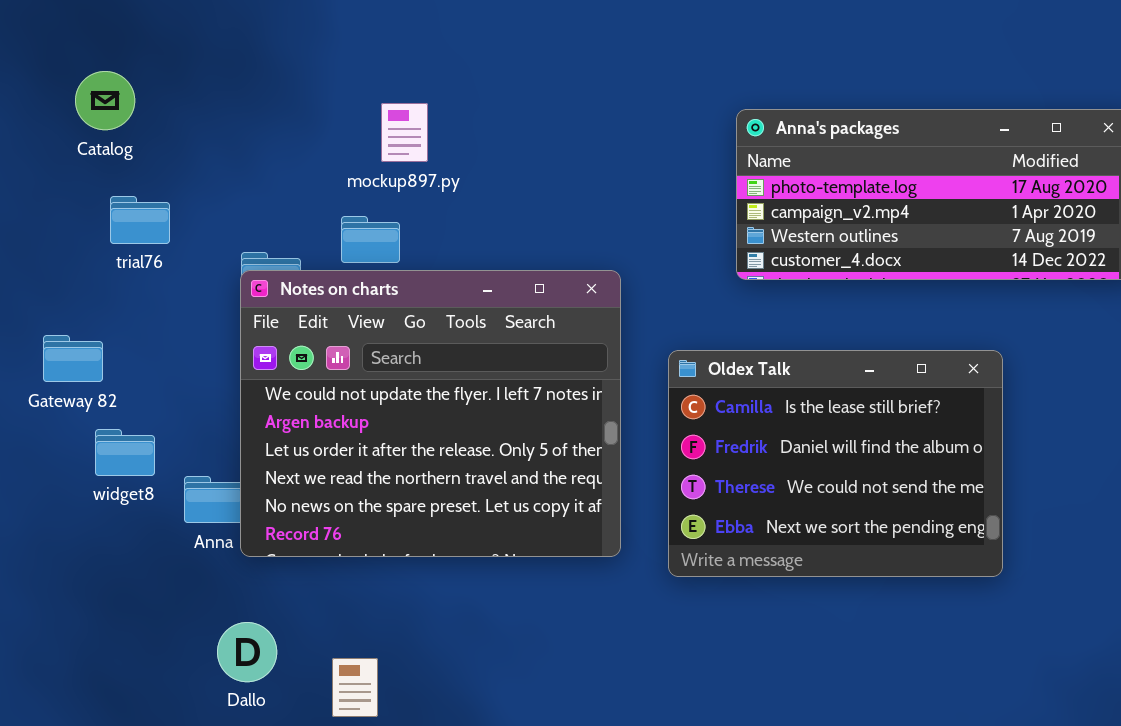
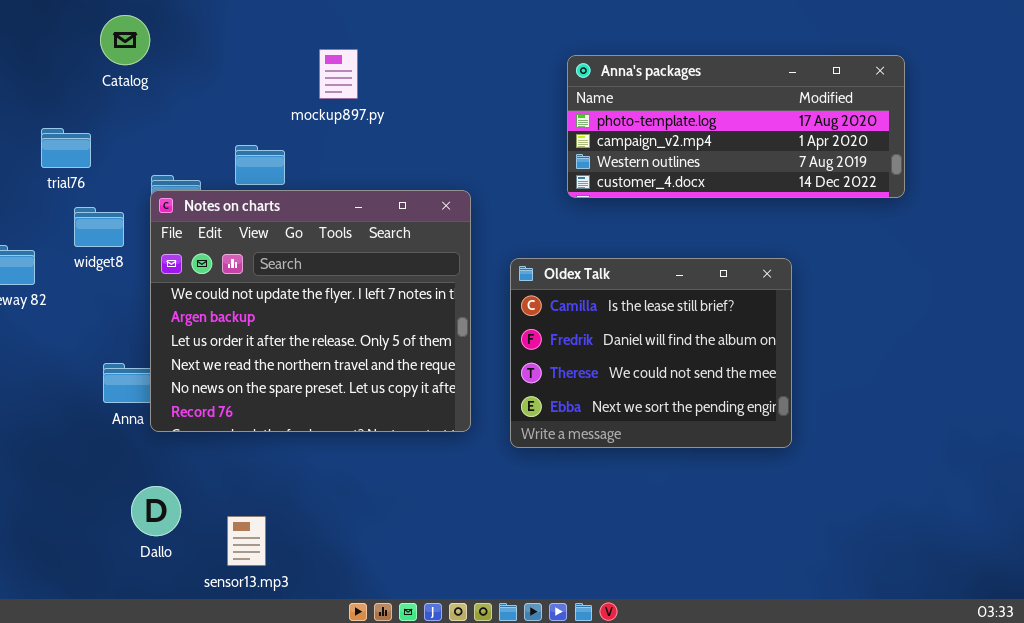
Catalog: [75,71,135,130] -> [100,15,150,65], moved
mockup897.py: [381,103,428,162] -> [319,49,358,99], moved
widget8: [95,429,155,476] -> [74,207,124,247], moved

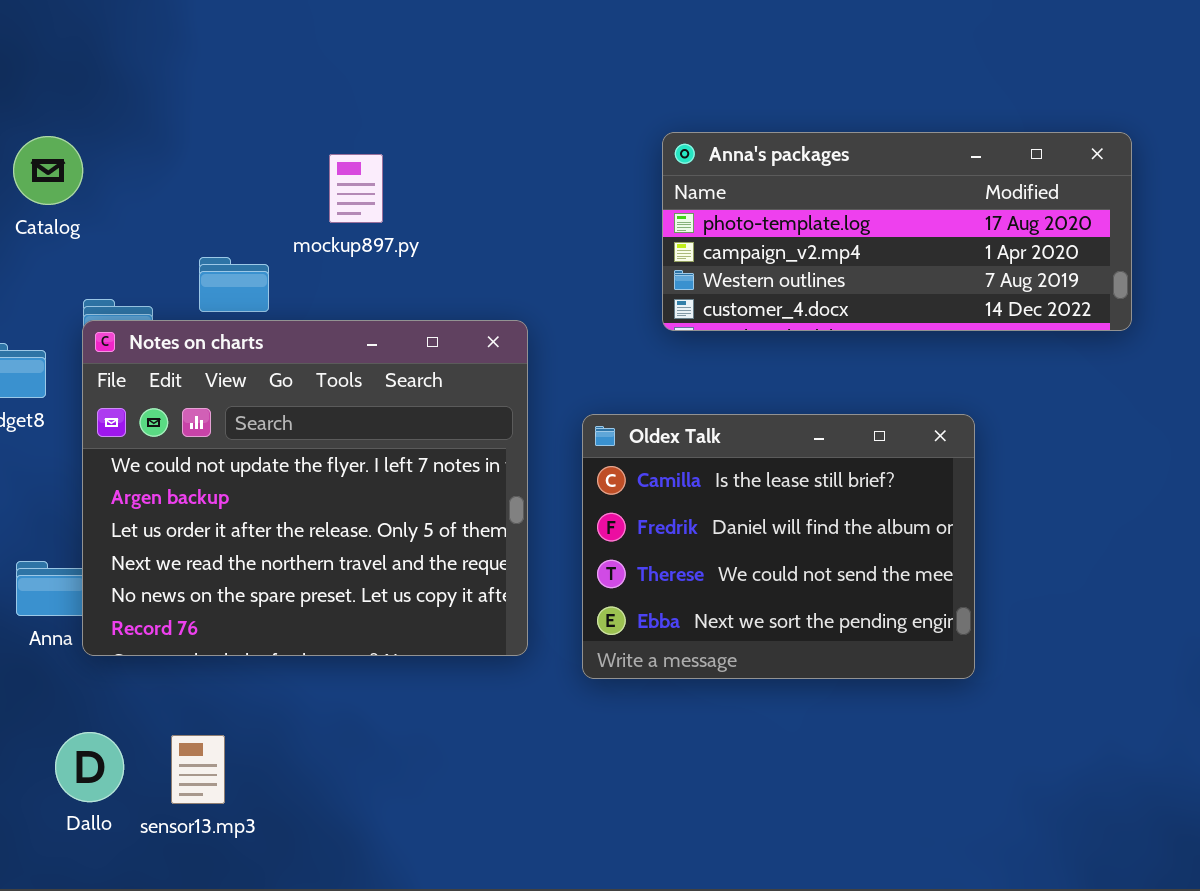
Catalog: [100,15,150,65] -> [13,136,83,205], moved
mockup897.py: [319,49,358,99] -> [329,154,383,223], moved
sensor13.mp3: [227,516,266,566] -> [171,735,225,804], moved

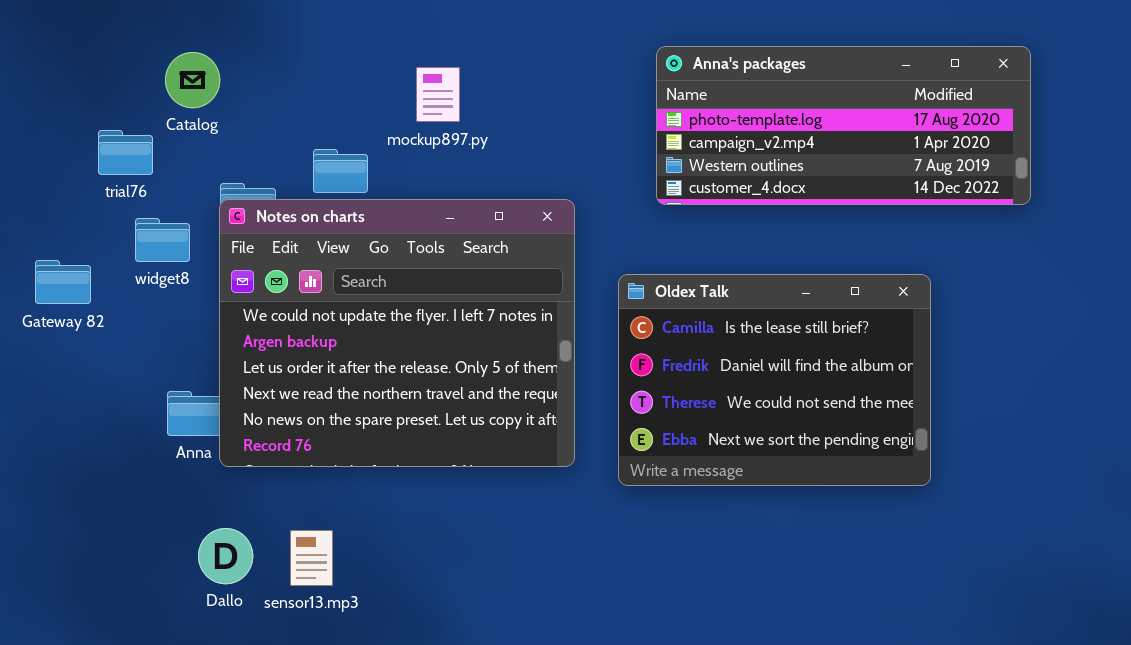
Anna's packages: [662,132,1132,331] -> [656,46,1031,205], moved

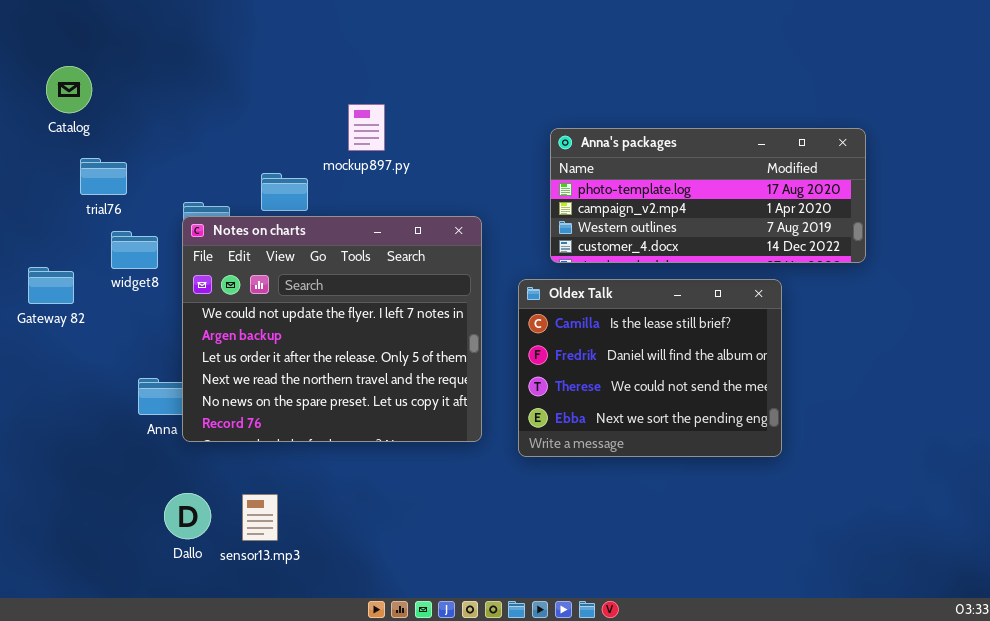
Anna's packages: [656,46,1031,205] -> [550,128,866,263], moved
Catalog: [165,52,220,108] -> [46,66,92,113], moved

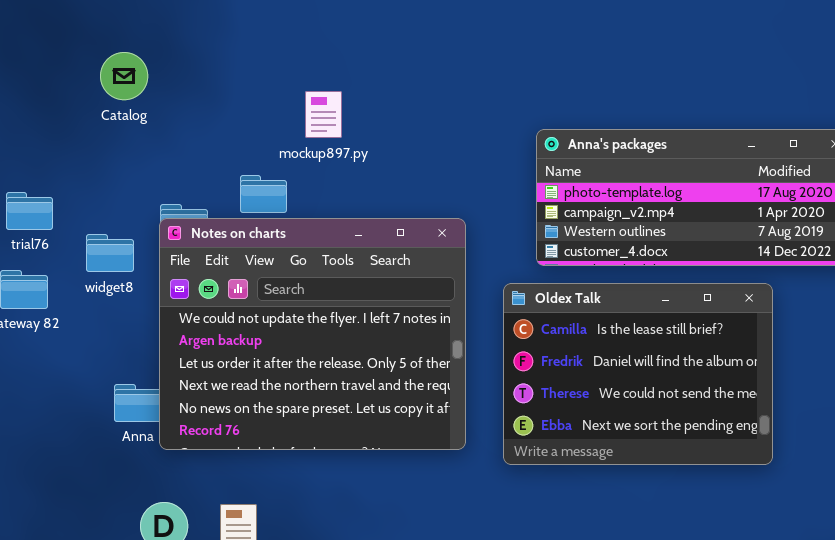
Catalog: [46,66,92,113] -> [100,52,148,100], moved
mockup897.py: [348,104,385,151] -> [305,91,342,138], moved
trial76: [80,158,127,195] -> [6,192,53,230], moved

